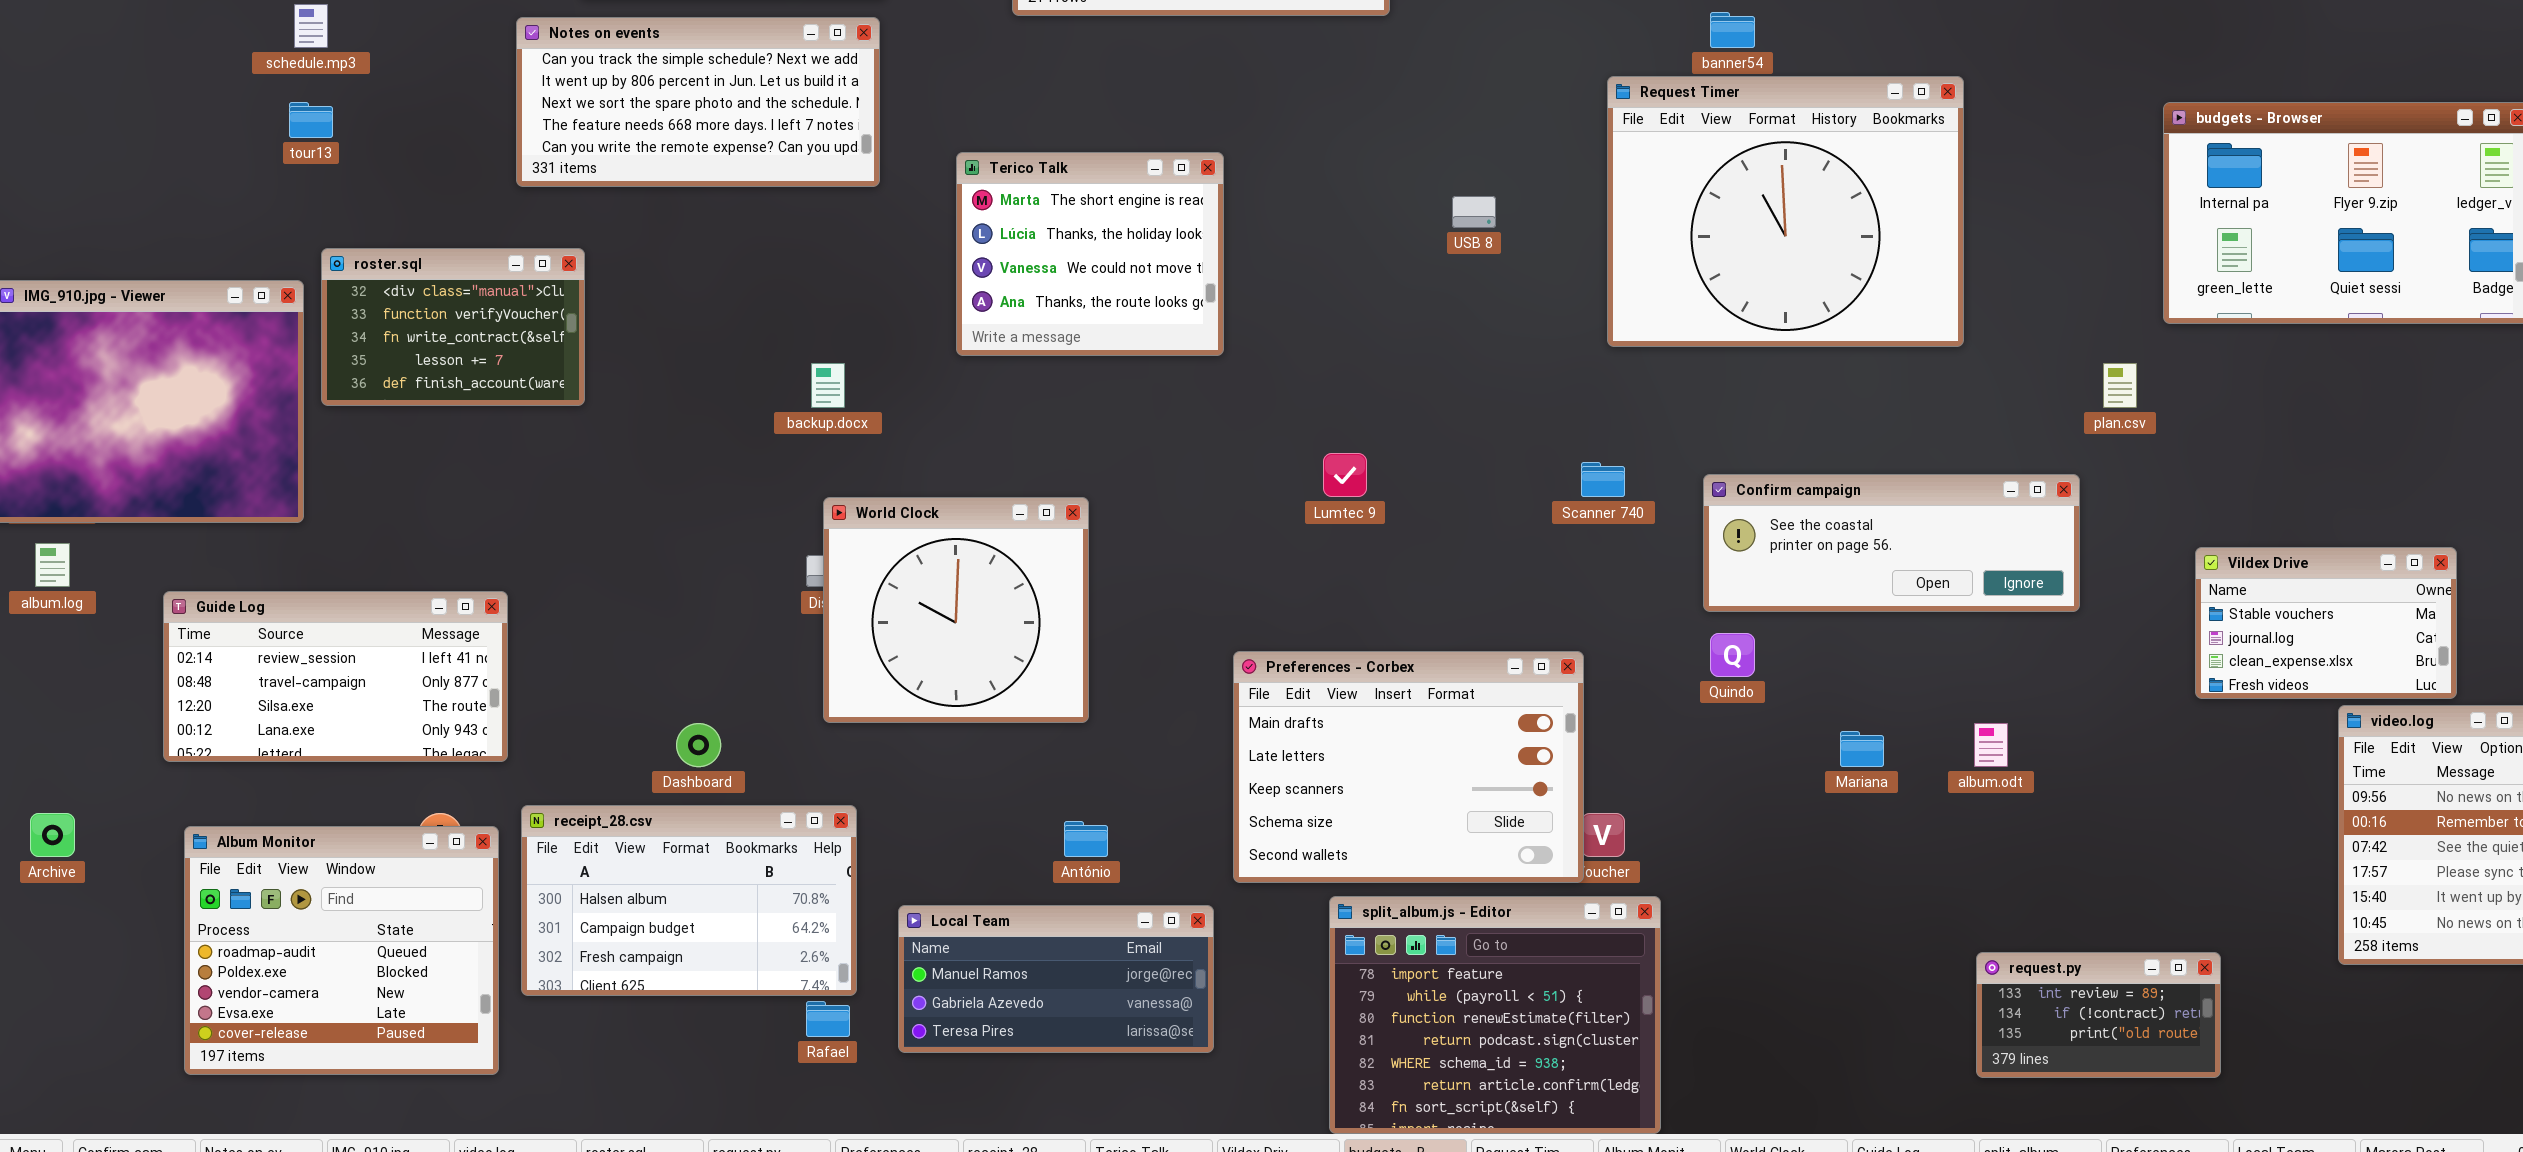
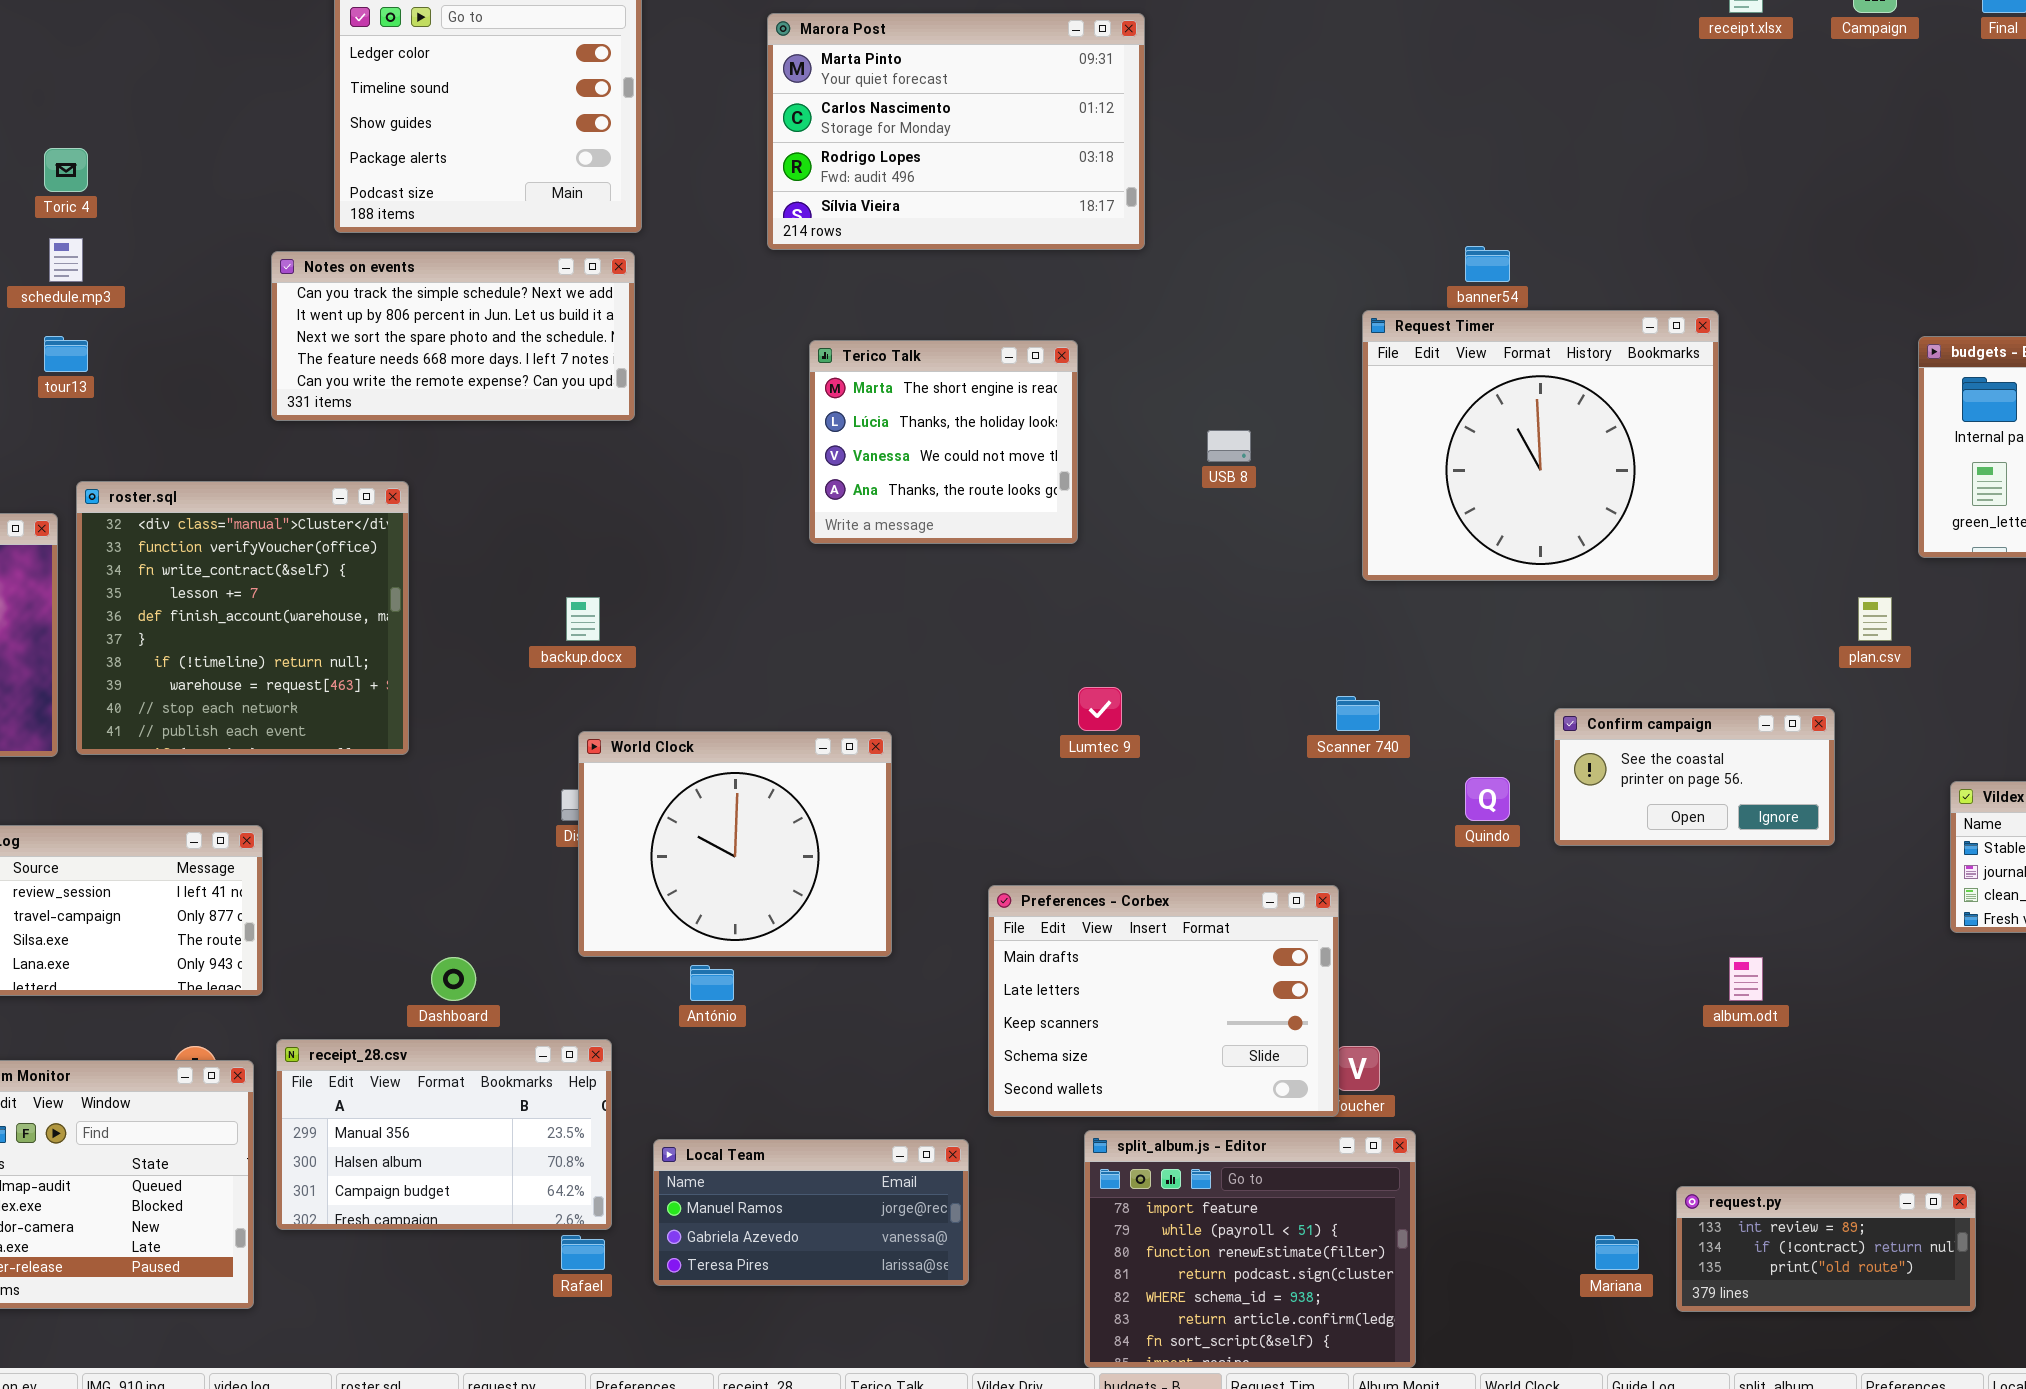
Terico Talk: [956,152,1224,356] -> [809,340,1078,544], moved
roster.sql: [321,248,585,406] -> [76,481,409,755], resized
Confirm campaign: [1703,474,2080,612] -> [1554,708,1835,846], resized
World Clock: [823,497,1089,723] -> [578,731,892,957], resized
Quindo: [1710,633,1755,677] -> [1465,777,1510,821], moved
Mariana: [1840,731,1884,767] -> [1595,1235,1639,1270], moved
receipt_28.csv: [521,805,857,996] -> [276,1039,612,1230], scrolled up 1 row
António: [1064,821,1108,857] -> [690,965,734,1001], moved
request.py: [1976,952,2221,1078] -> [1676,1186,1976,1312], resized

